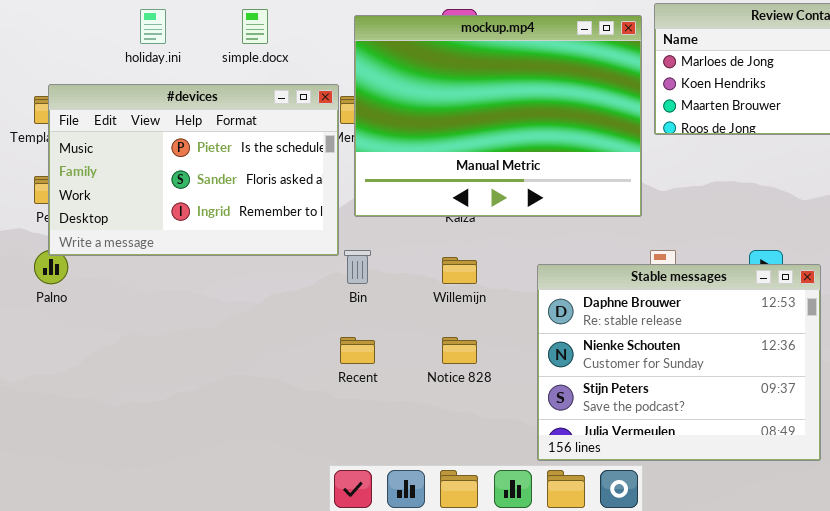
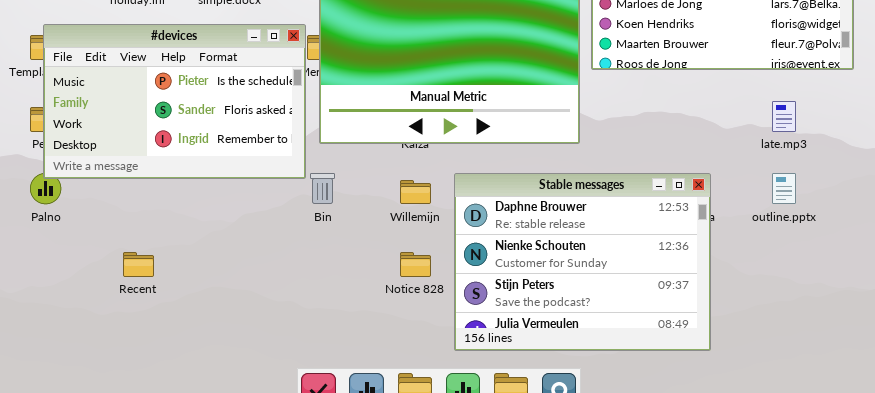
Stable messages: [537,264,821,461] -> [454,173,711,351], moved
Recent: [340,337,375,364] -> [123,252,154,277], moved

